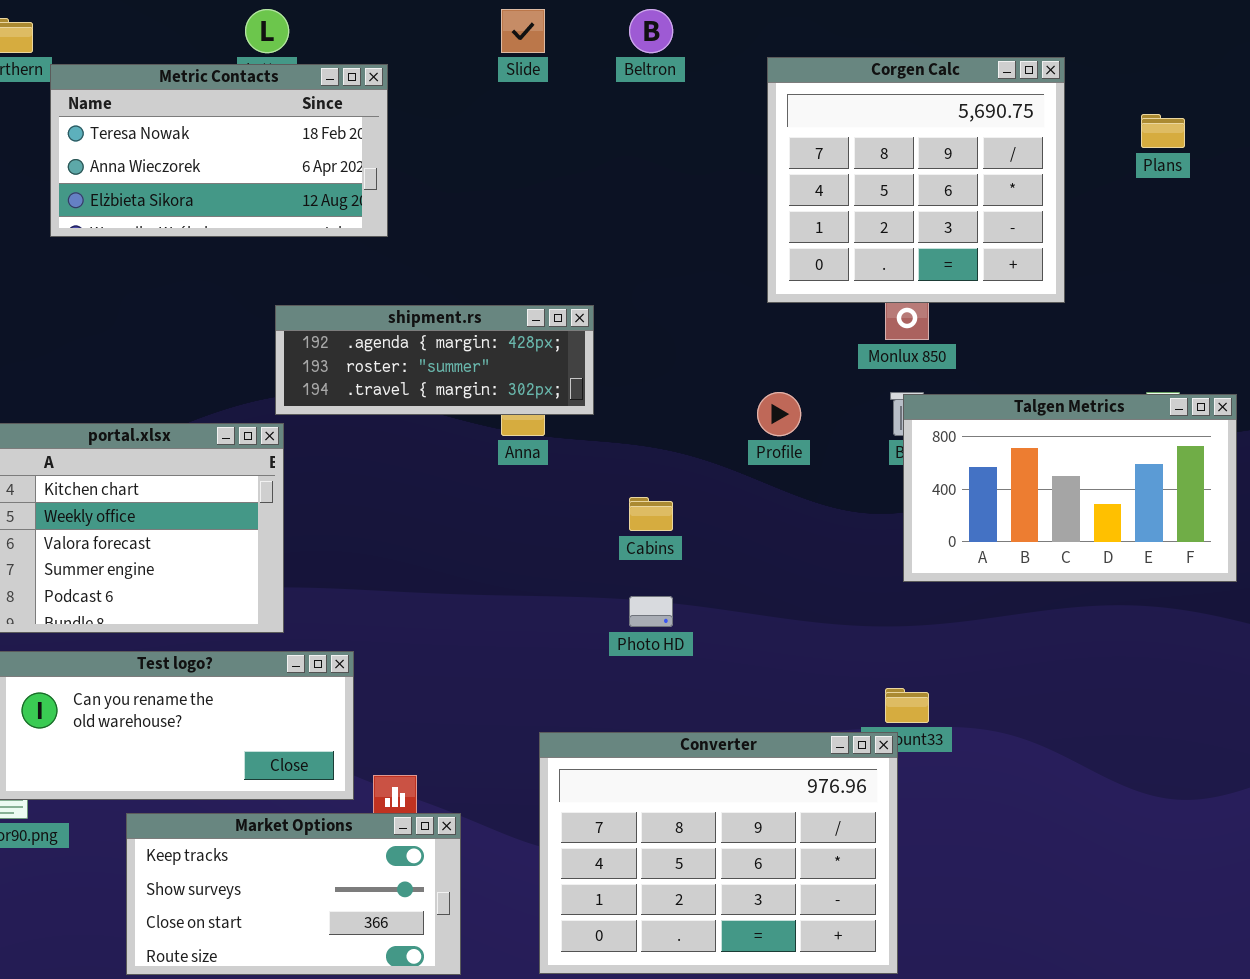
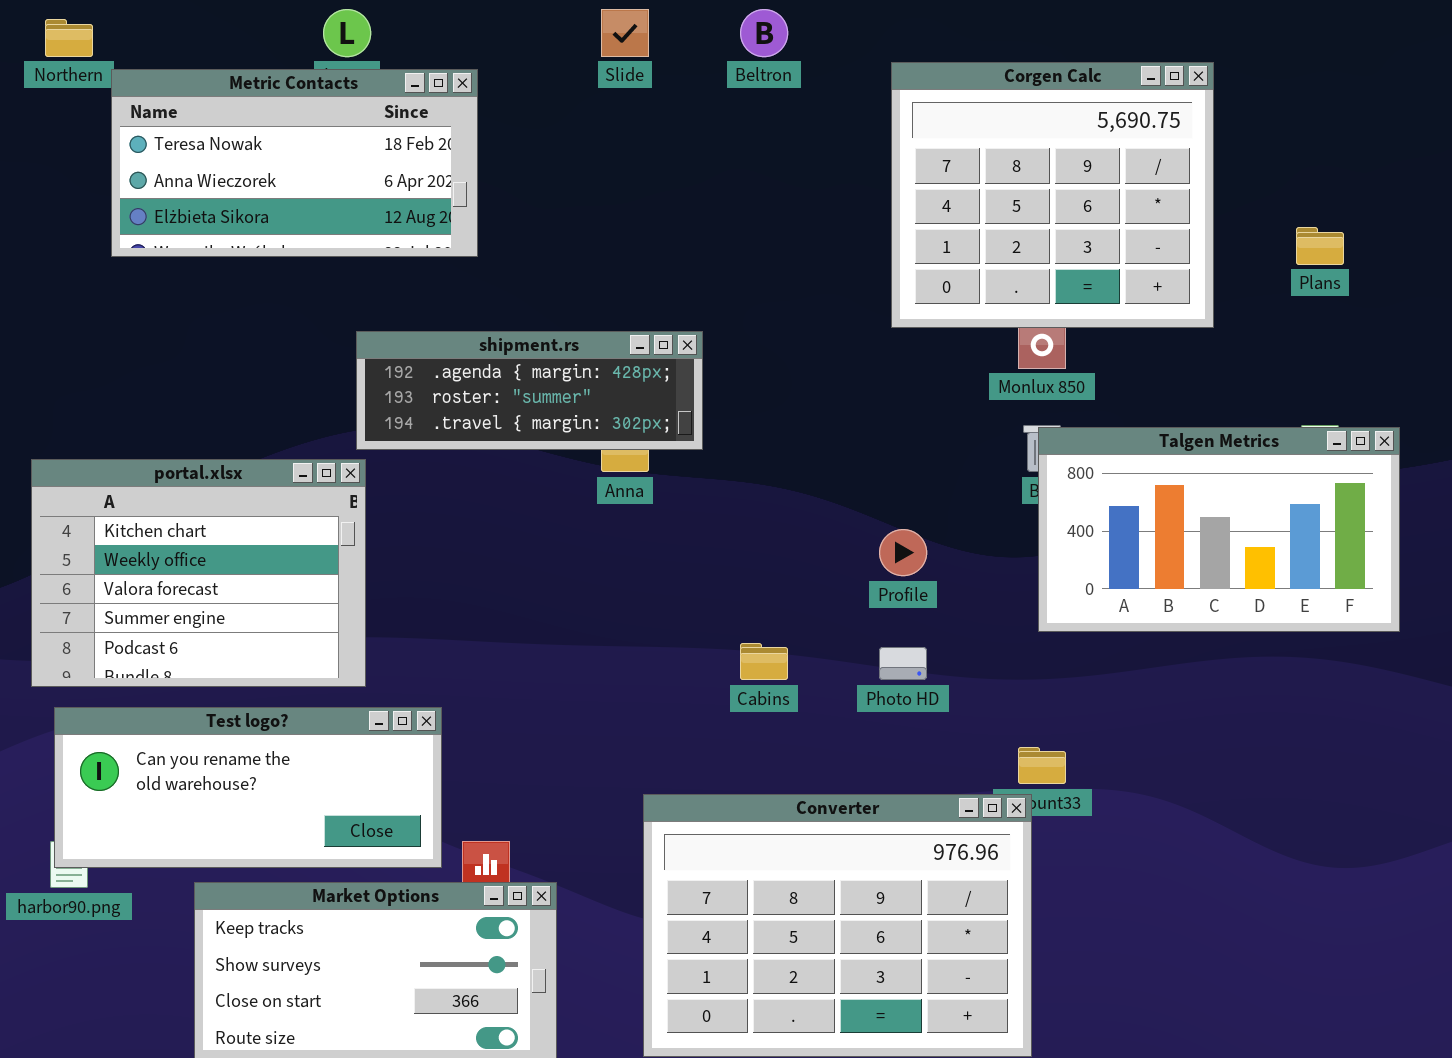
Plans: [1141,114,1185,148] -> [1296,227,1344,265], moved
Profile: [757,392,801,436] -> [879,529,927,576], moved
Cabins: [629,497,673,531] -> [740,643,788,680], moved
Photo HD: [629,596,673,627] -> [879,647,927,680], moved

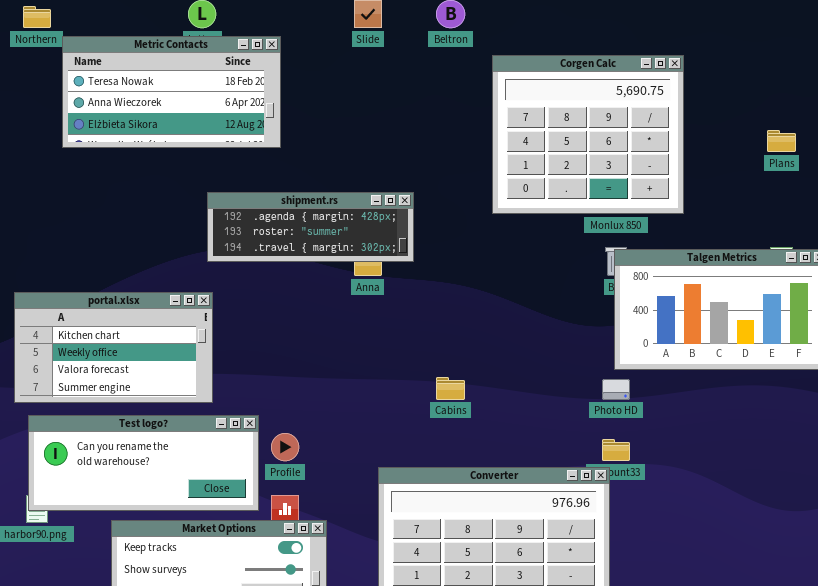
Corgen Calc: [891,62,1214,328] -> [492,55,684,214], moved
portal.xlsx: [31,459,366,687] -> [14,292,213,403], resized
Profile: [879,529,927,576] -> [271,433,299,461], moved
Photo HD: [879,647,927,680] -> [602,379,630,400], moved

